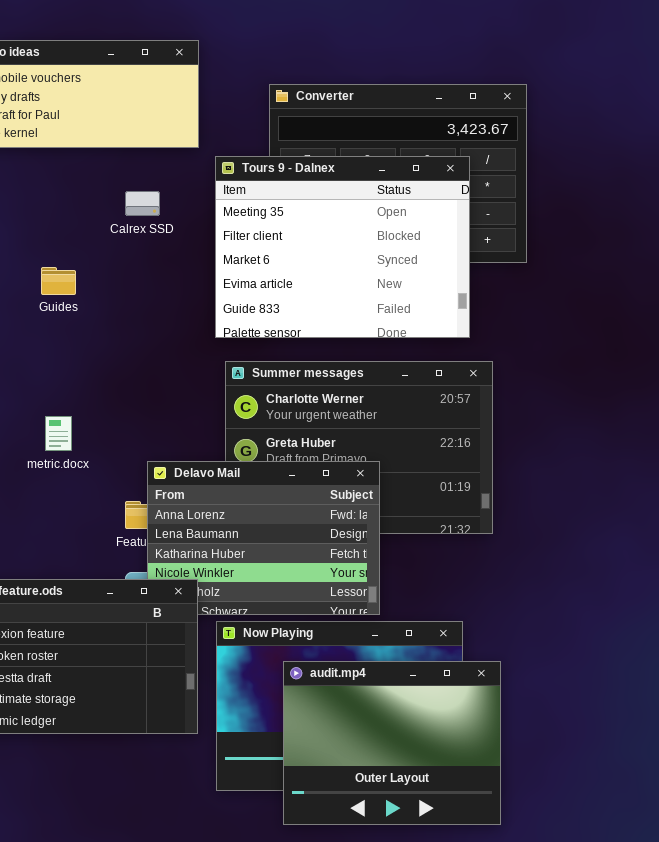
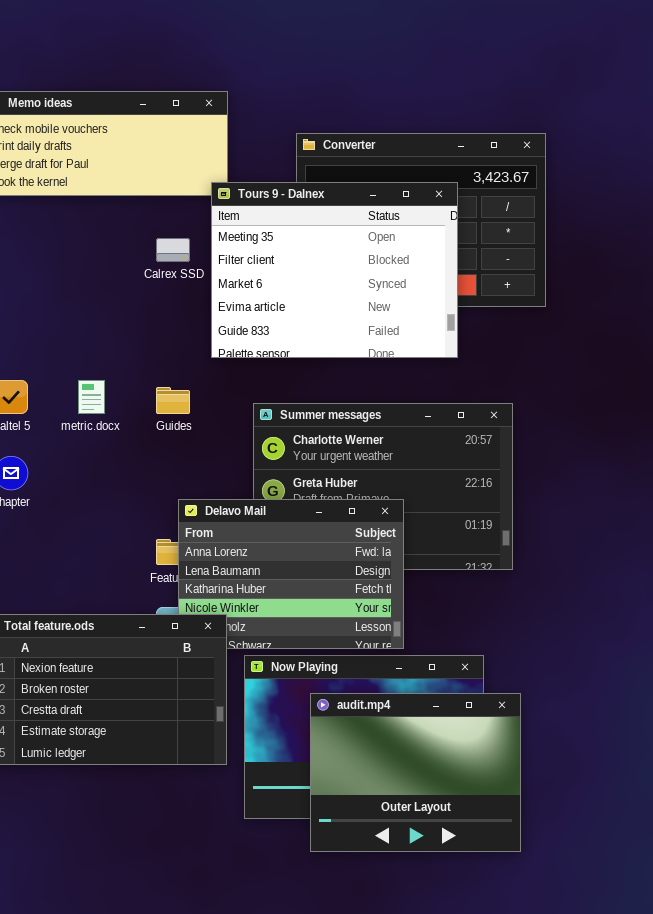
Tours 9 - Dalnex: [215,156,470,338] -> [211,182,458,358], moved
Guides: [41,267,76,295] -> [156,387,190,414], moved
metric.docx: [45,416,72,451] -> [78,380,105,414], moved

